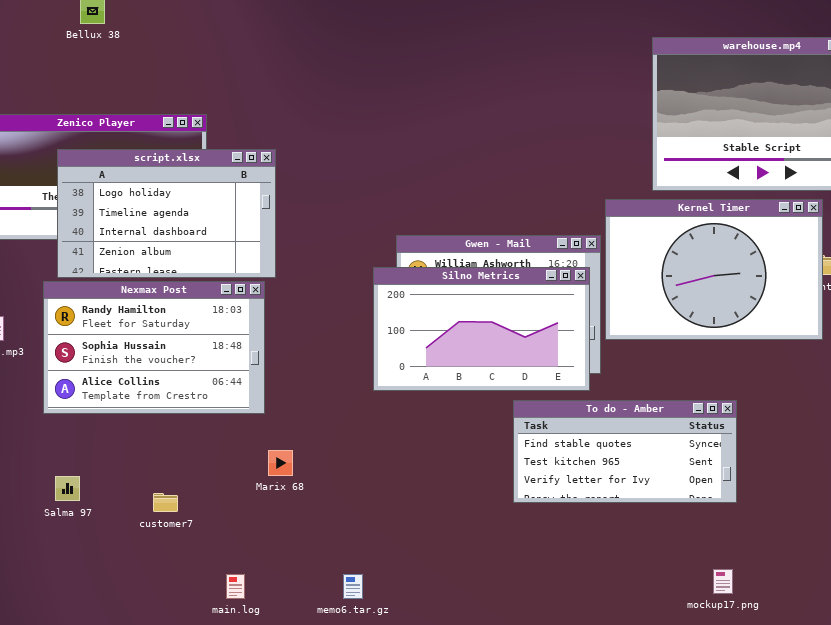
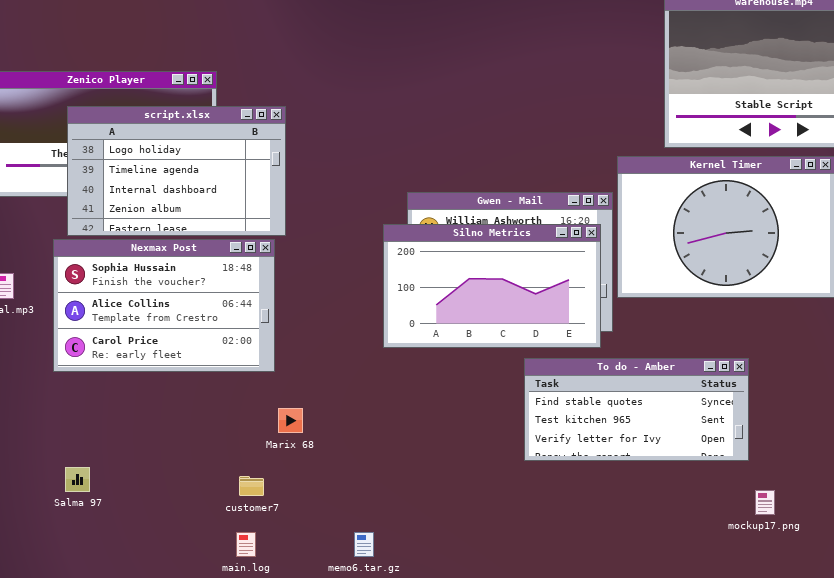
Nexmax Post: [43,281,265,414] -> [53,239,275,372], scrolled down 1 row
Salma 97: [55,476,80,501] -> [65,467,90,492], moved
customer7: [153,493,178,512] -> [239,476,264,496], moved
mockup17.png: [713,569,733,594] -> [755,490,775,515], moved

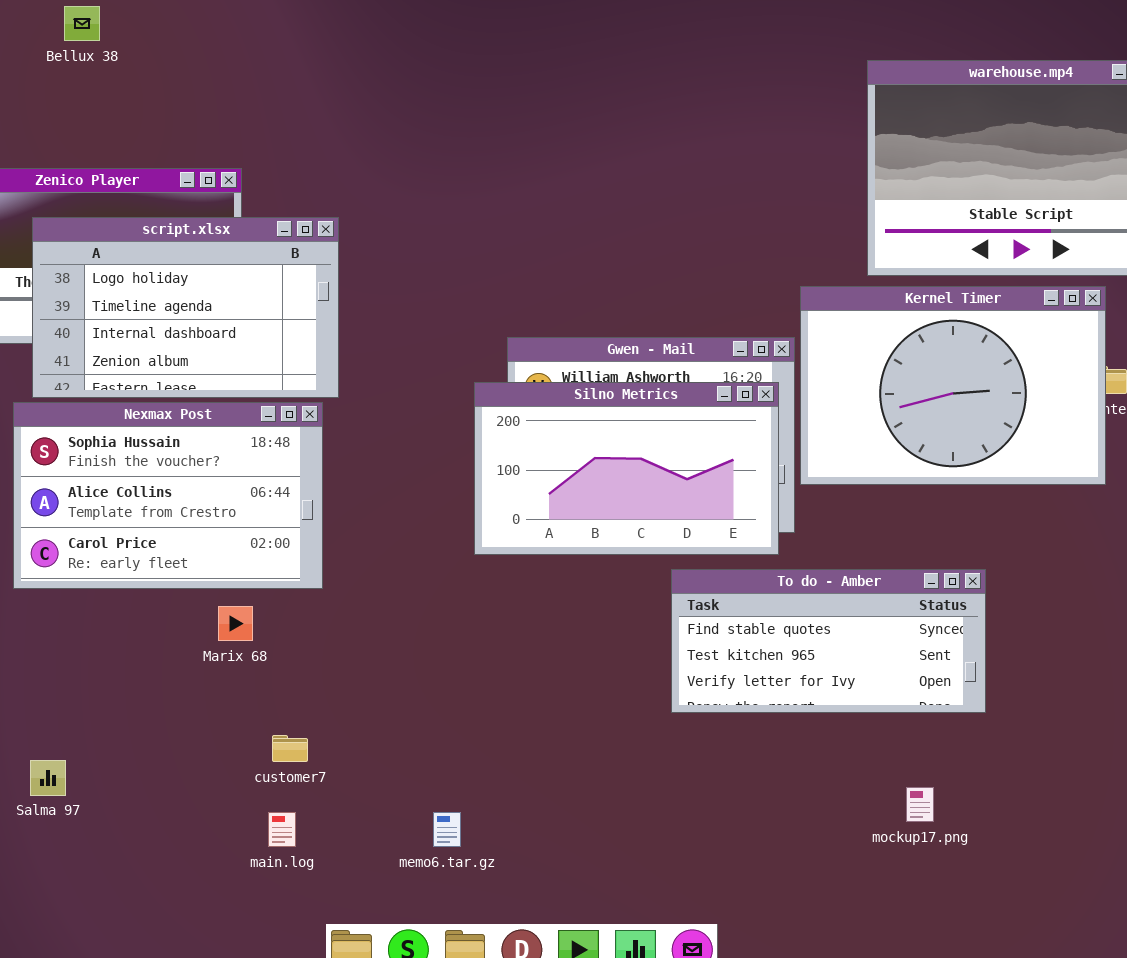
Marix 68: [278,408,303,433] -> [218,606,253,641], moved
Salma 97: [65,467,90,492] -> [30,760,66,796], moved
mockup17.png: [755,490,775,515] -> [906,787,934,822], moved

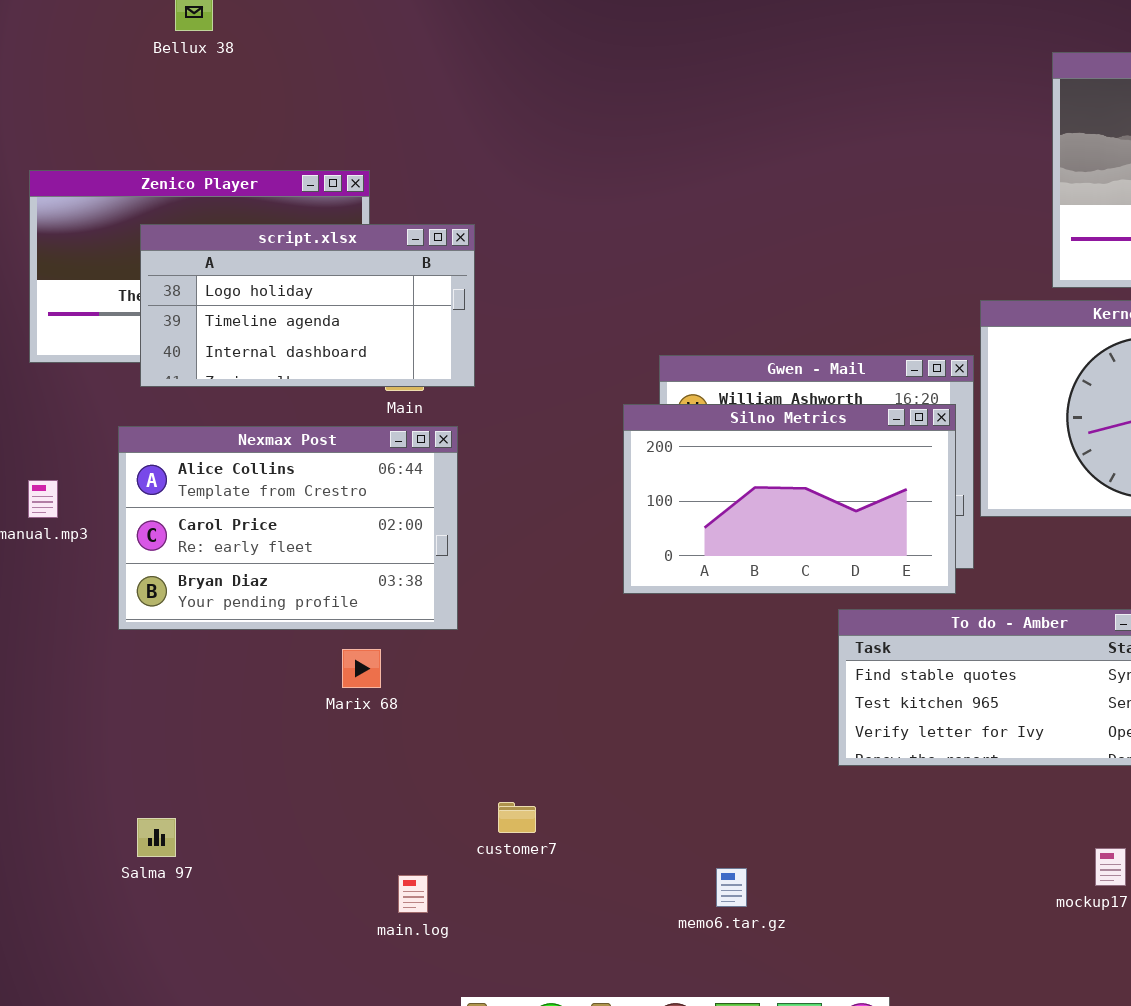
script.xlsx: [32,217,339,398] -> [140,224,475,387], resized
Nexmax Post: [13,402,323,589] -> [118,426,458,630], scrolled down 1 row
customer7: [272,735,308,762] -> [498,802,536,833], moved
memo6.tar.gz: [433,812,461,847] -> [716,868,747,907], moved

